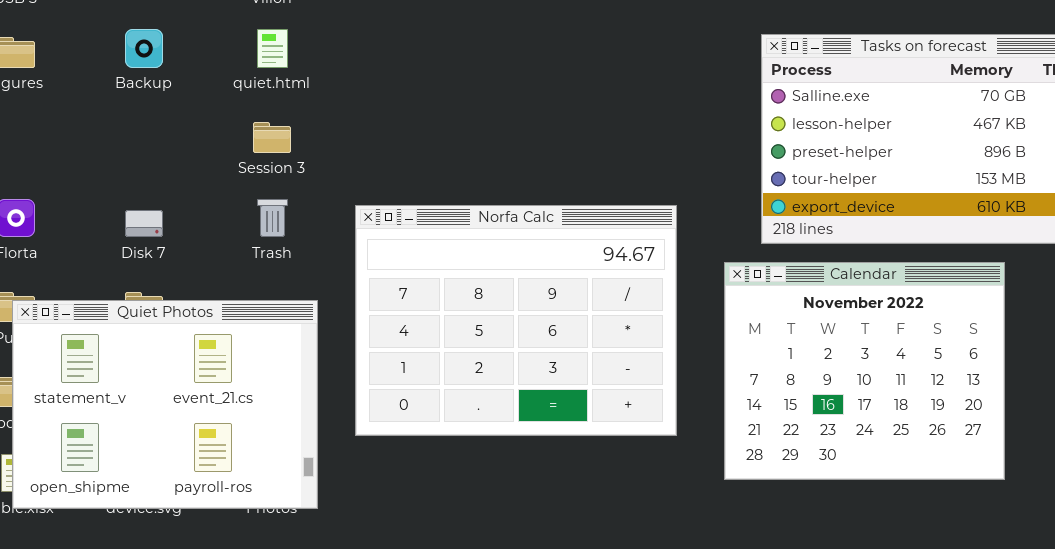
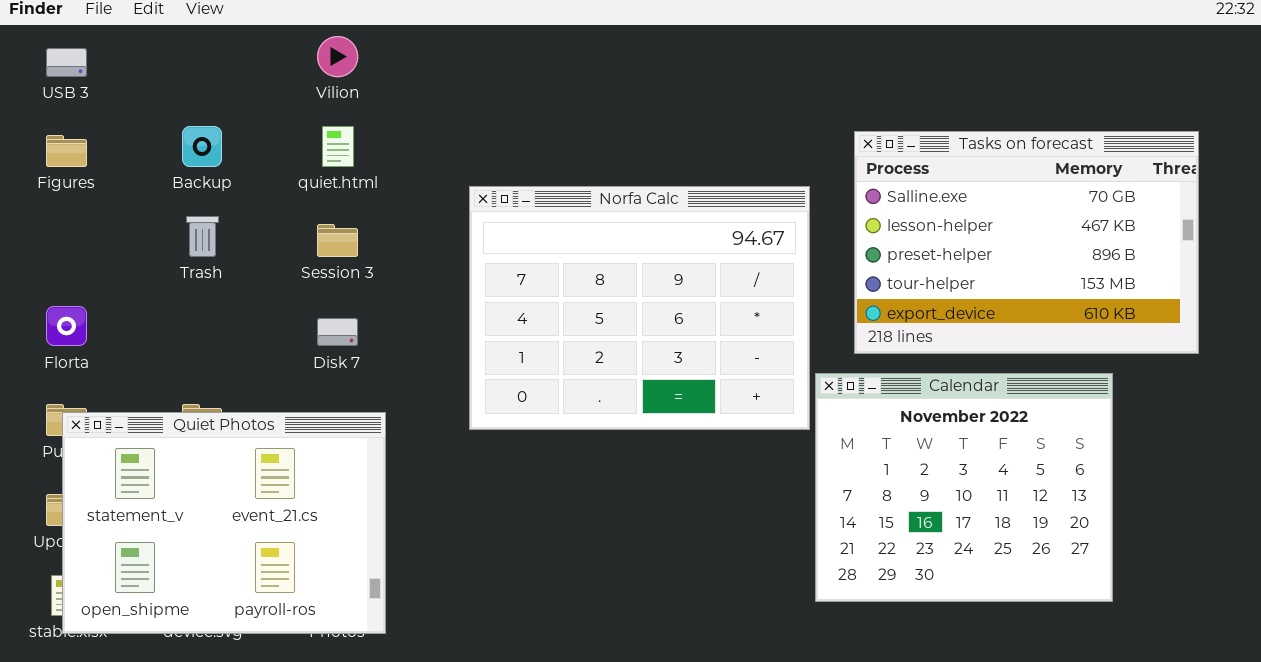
Trash: [257,199,288,237] -> [186,216,219,257], moved
Norfa Calc: [355,205,677,436] -> [469,186,810,430], moved
Disk 7: [125,210,163,237] -> [317,318,358,346], moved

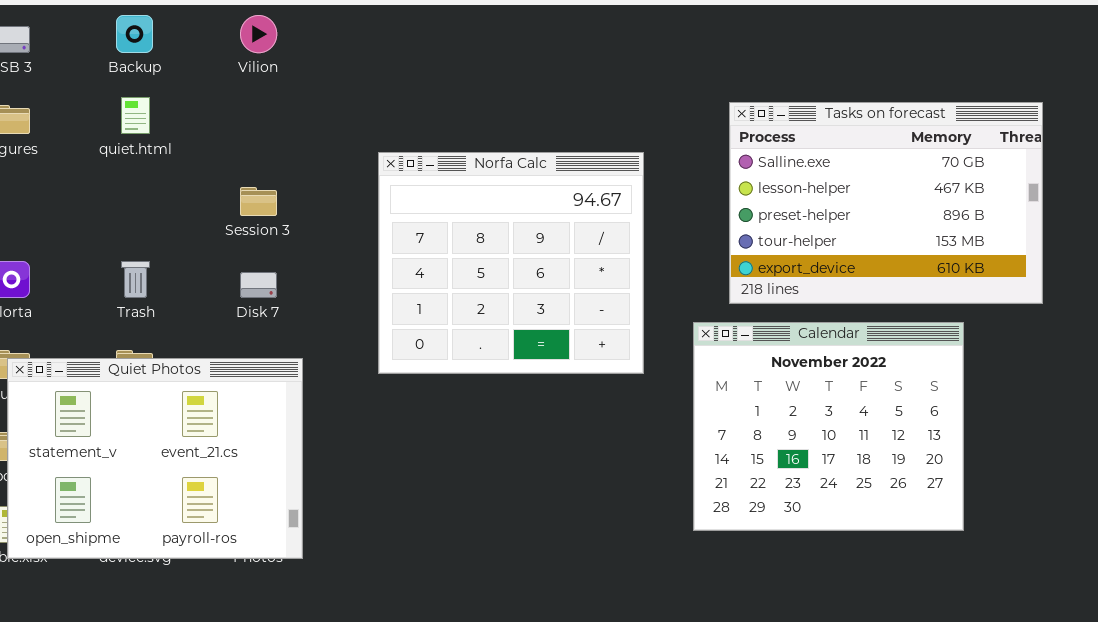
Backup: [182,126,222,167] -> [116,15,153,53], moved
quiet.html: [322,126,354,167] -> [121,97,150,134], moved
Norfa Calc: [469,186,810,430] -> [378,152,644,374], resized
Trash: [186,216,219,257] -> [121,261,150,298], moved

